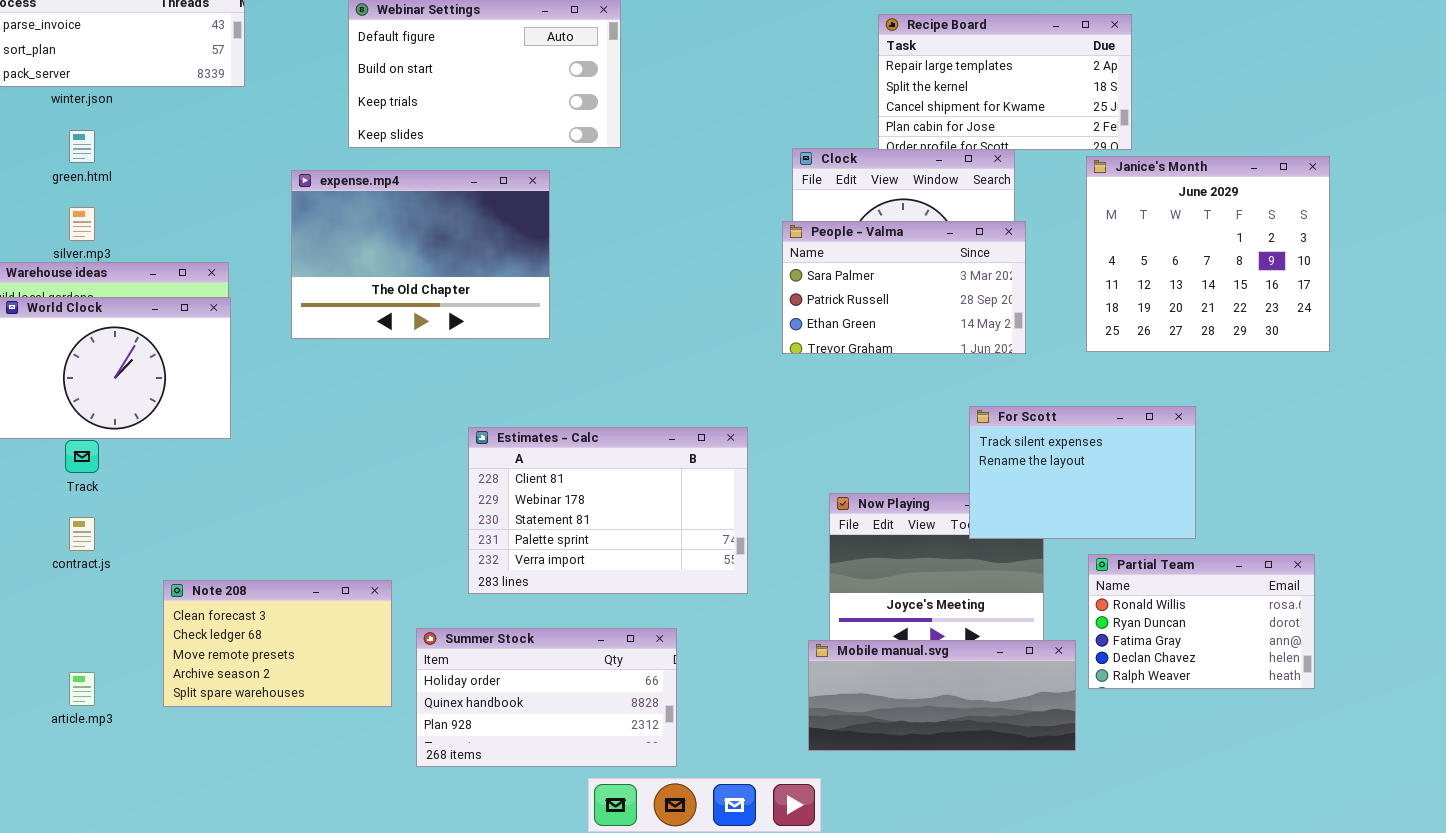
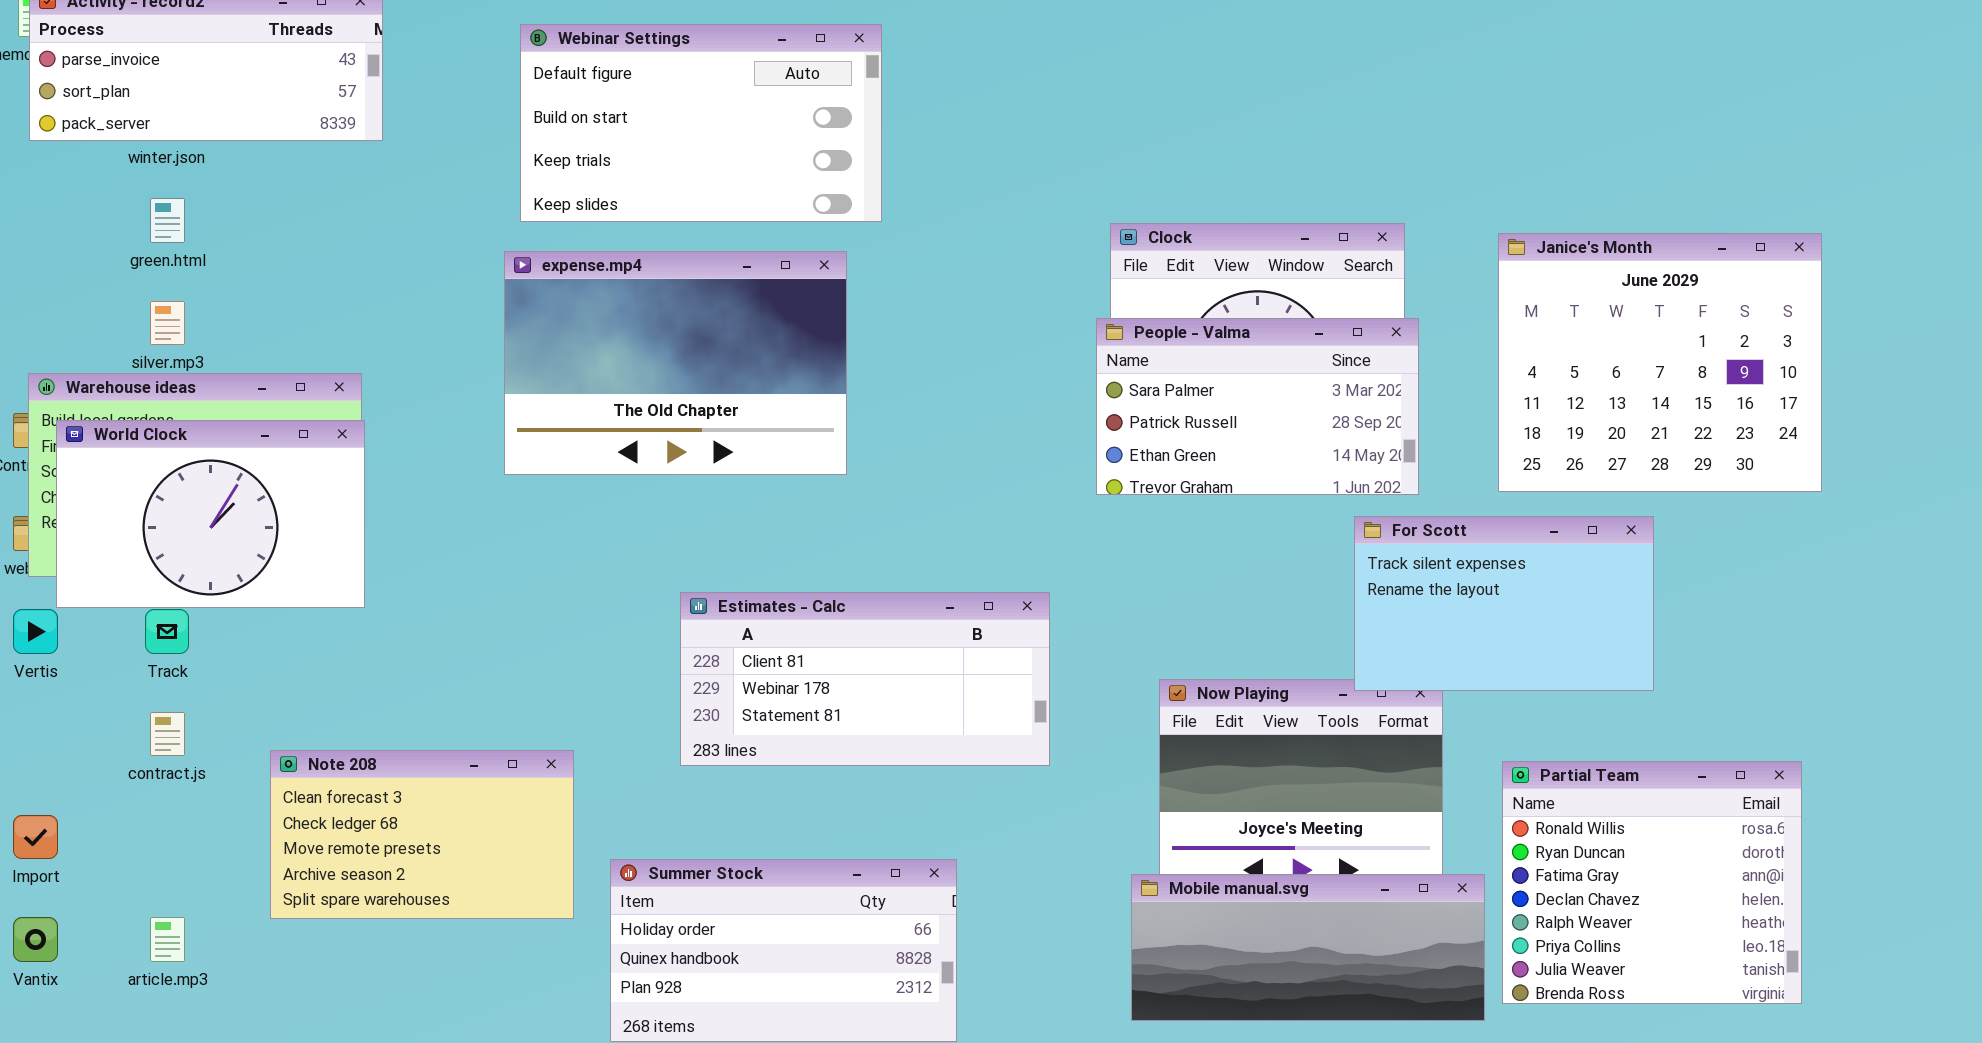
Recipe Board: [878,14,1132,150] -> none, closed
expense.mp4: [291,170,550,339] -> [504,251,847,475], moved
For Scott: [969,406,1196,539] -> [1354,516,1654,691], moved
Estimates - Calc: [468,427,748,594] -> [680,592,1050,766], resized
Partial Team: [1088,554,1315,689] -> [1502,761,1802,1004], resized
Note 208: [163,580,392,707] -> [270,750,574,919], moved

